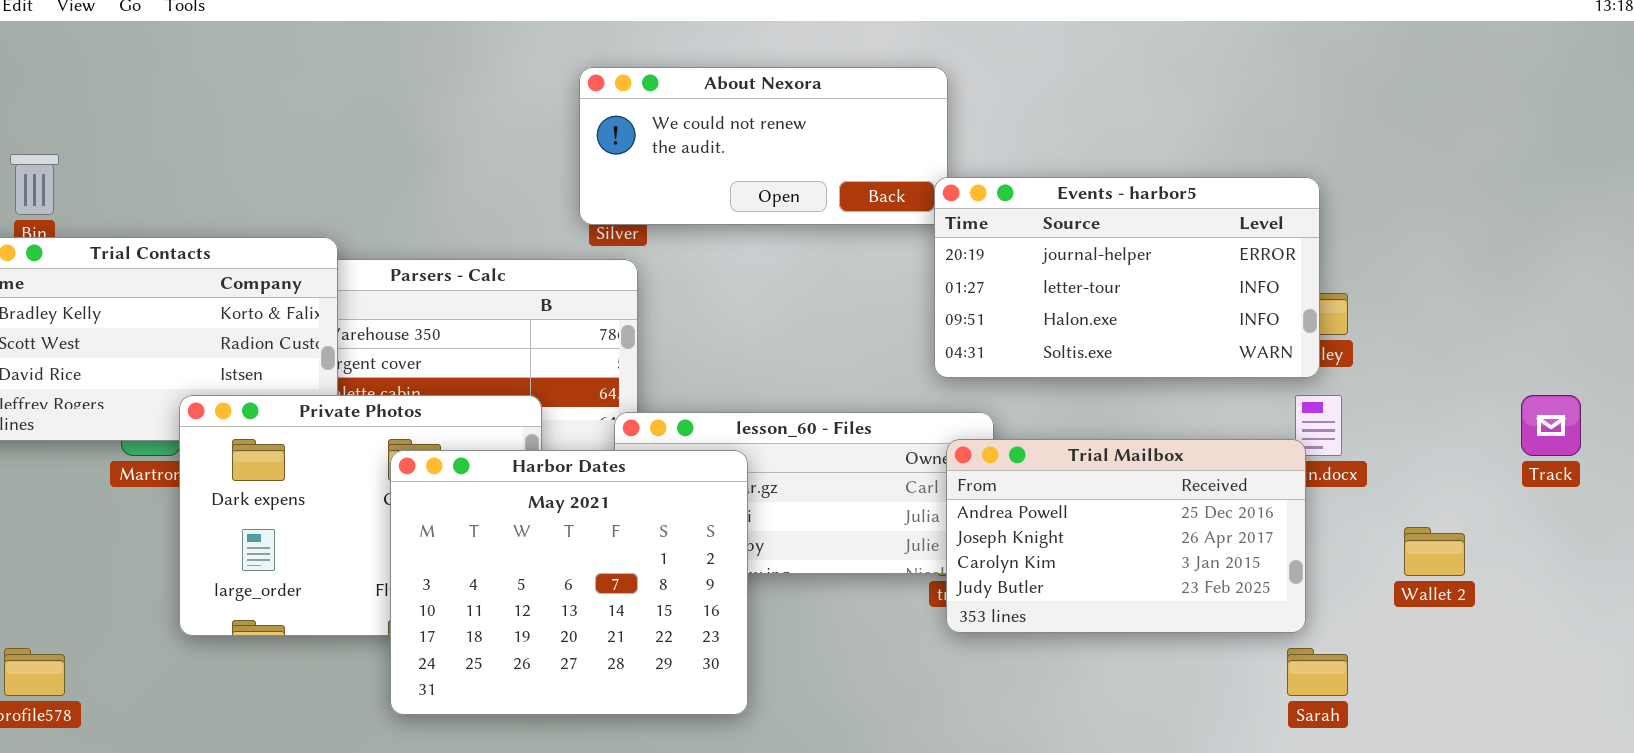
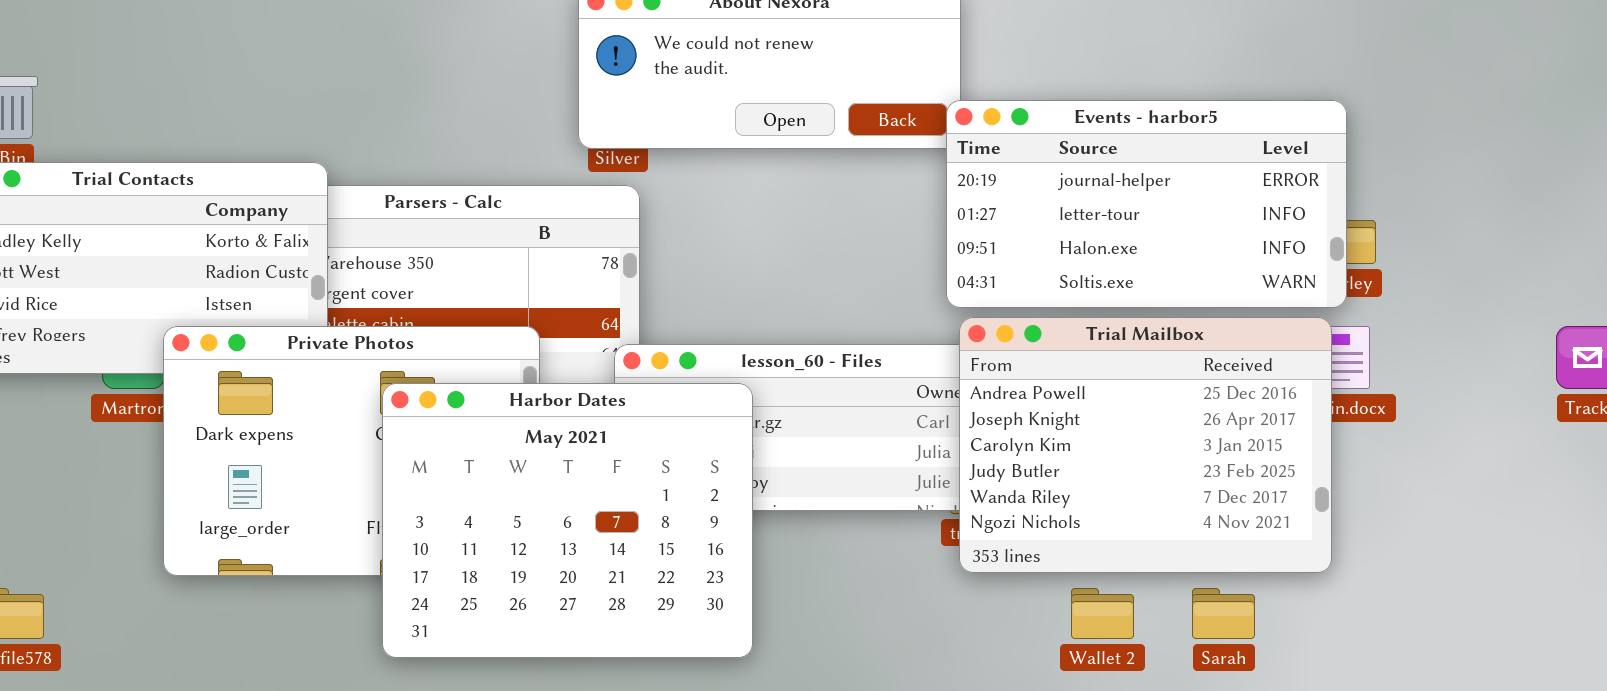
Trial Mailbox: [946,439,1306,633] -> [959,317,1332,573], resized
Wallet 2: [1404,527,1465,576] -> [1071,588,1134,639], moved
Sarah: [1287,648,1348,696] -> [1192,588,1255,639], moved

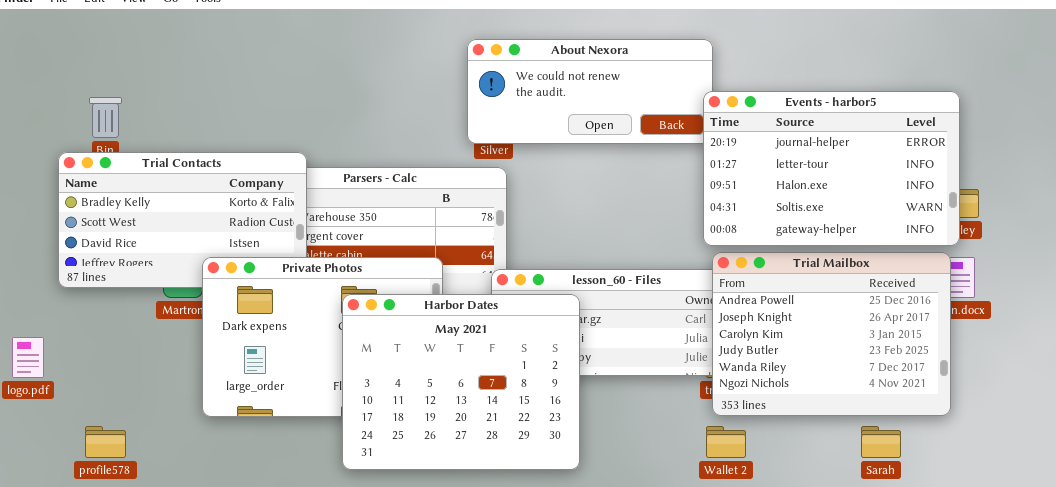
Events - harbor5: [946,100,1347,308] -> [703,91,960,246], resized
Wallet 2: [1071,588,1134,639] -> [706,426,746,458], moved

